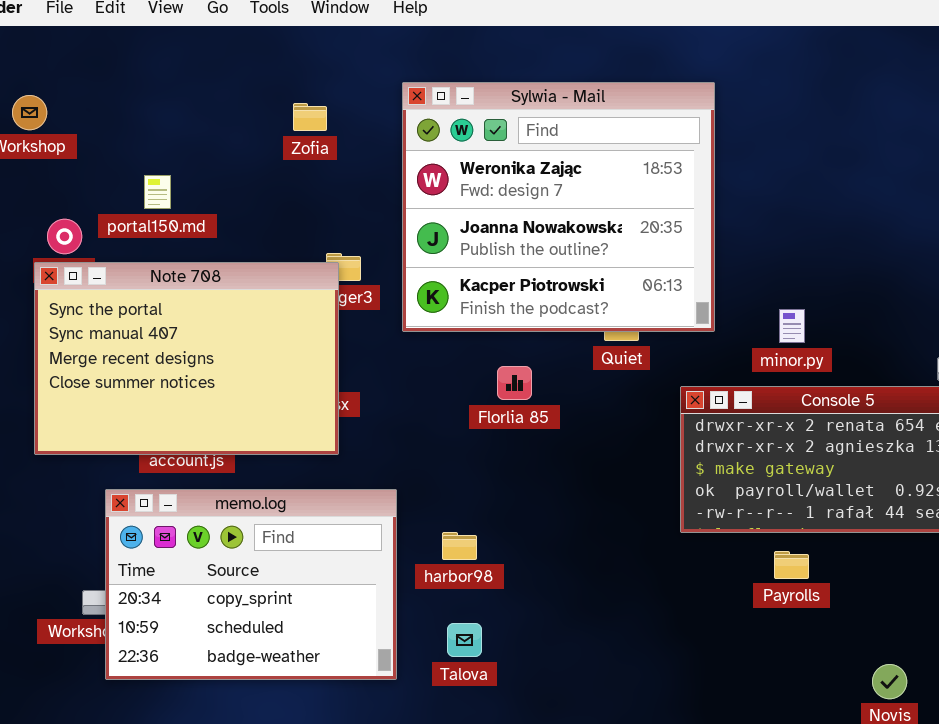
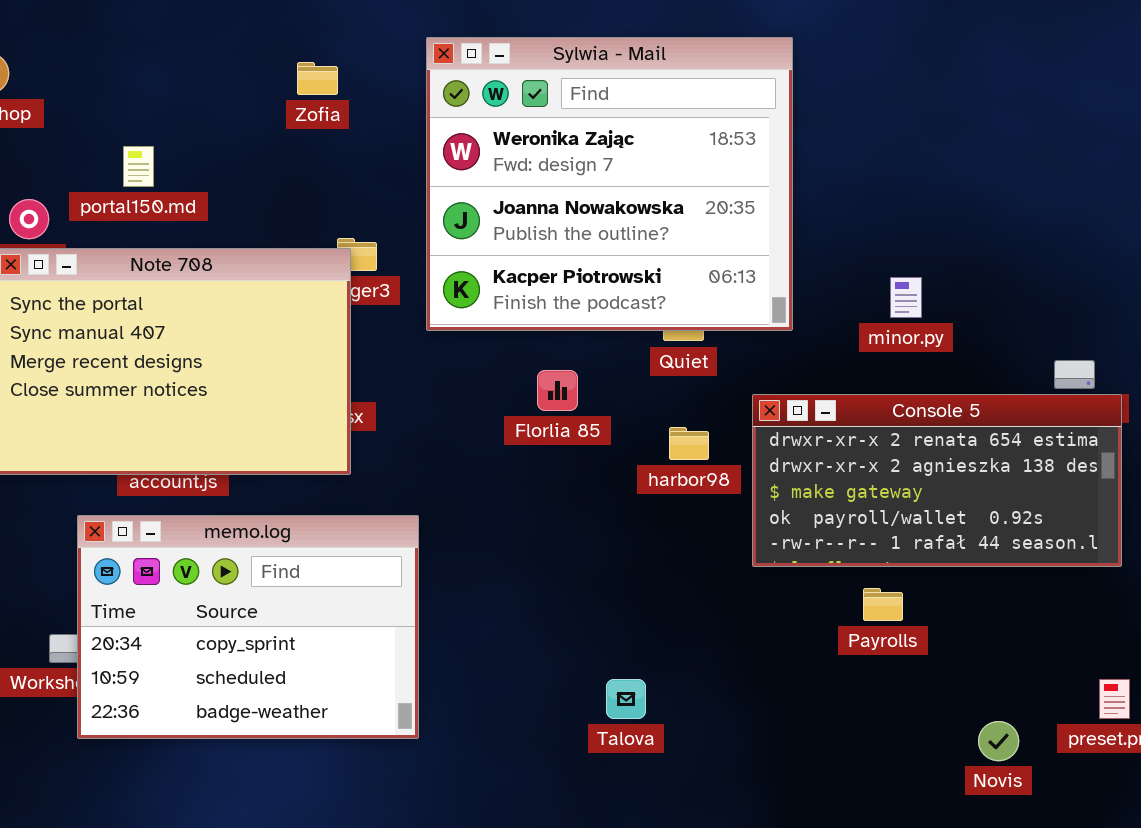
minor.py: [779,309,805,343] -> [890,277,922,318], moved
harbor98: [442,532,477,560] -> [669,427,709,460], moved
Talova: [447,623,482,657] -> [606,679,646,719], moved

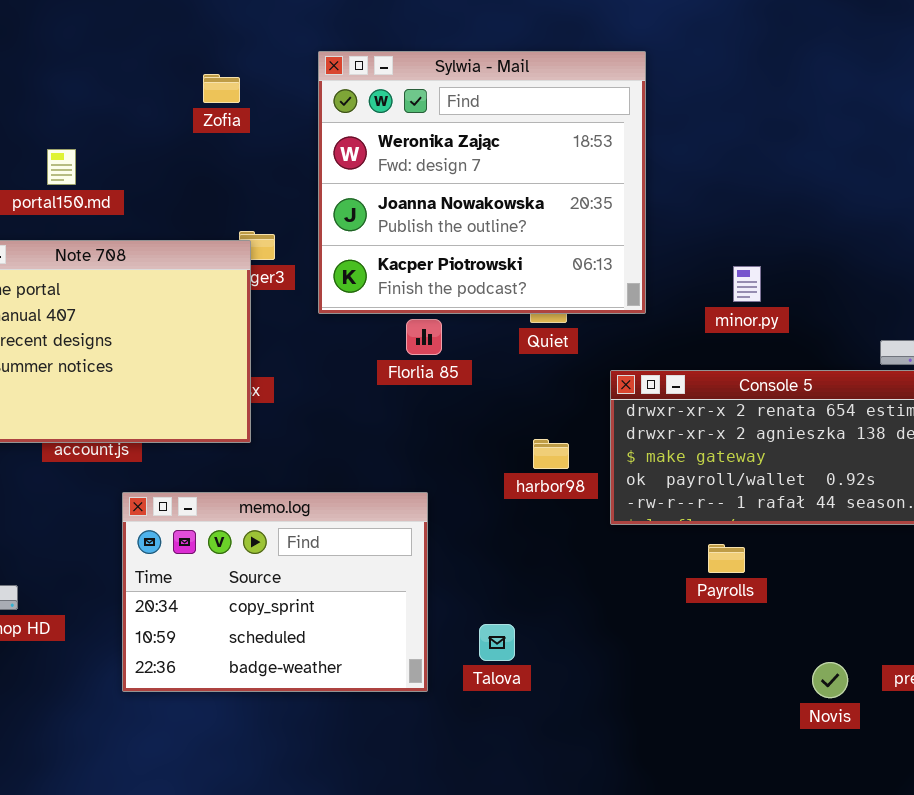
Florlia 85: [537,370,578,411] -> [406,319,442,355], moved
harbor98: [669,427,709,460] -> [533,439,569,469], moved
memo.log: [77,515,419,739] -> [122,492,428,692], moved

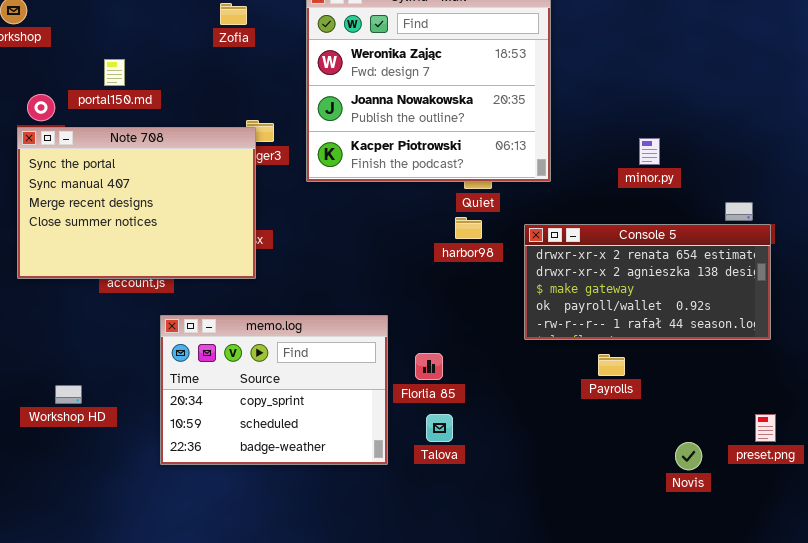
minor.py: [733,266,761,302] -> [639,138,660,165], moved
Florlia 85: [406,319,442,355] -> [415,353,443,380], moved
harbor98: [533,439,569,469] -> [455,217,482,239], moved

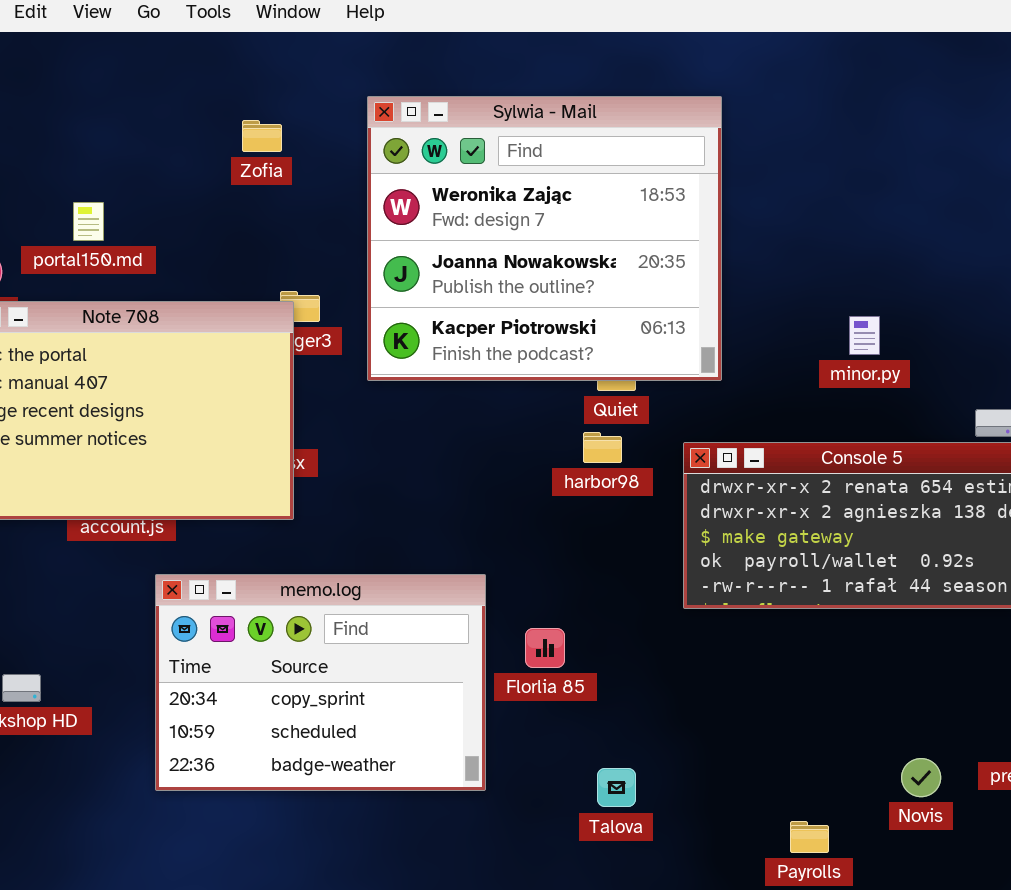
Payrolls: [598,354,625,376] -> [790,821,829,853], moved
Talova: [426,414,453,442] -> [597,768,636,807], moved

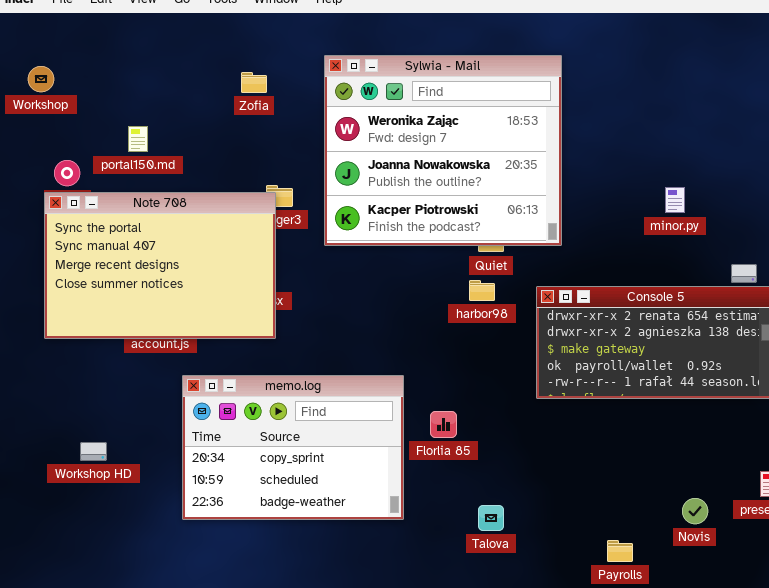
minor.py: [849,316,880,355] -> [665,187,685,213], moved

